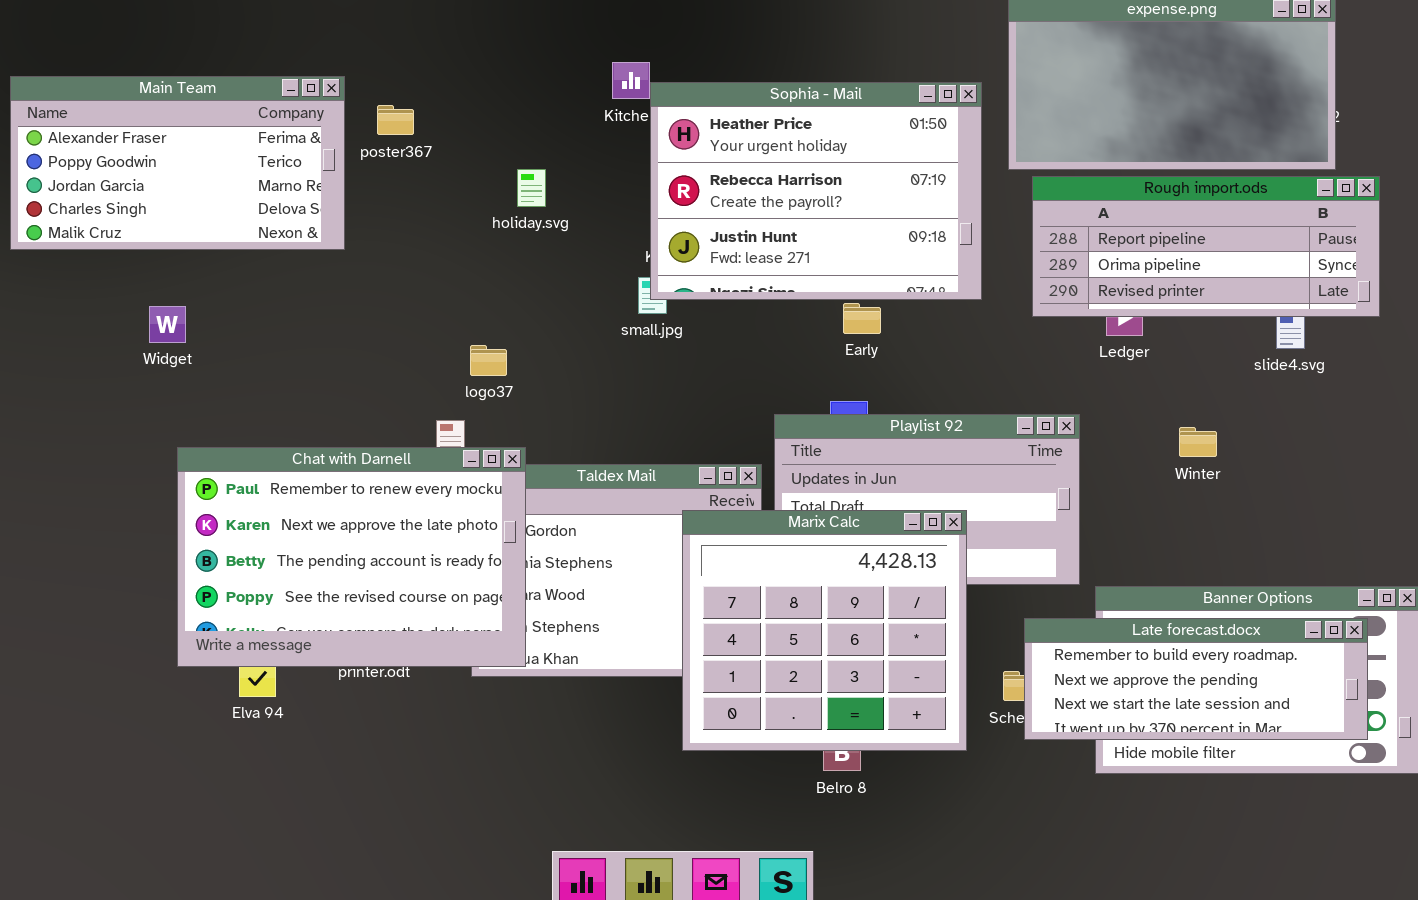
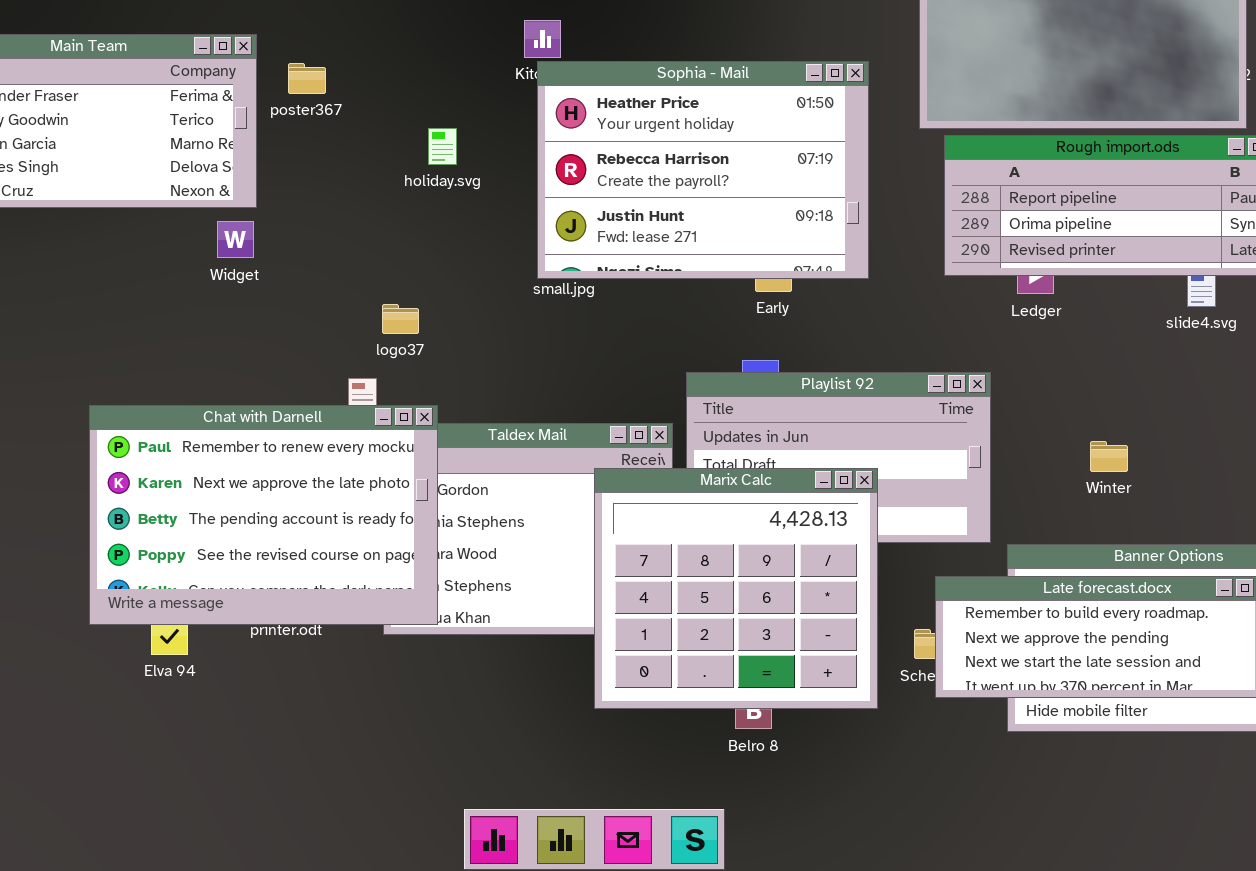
Sophia - Mail: [650,82,982,300] -> [537,61,869,279], moved
Widget: [149,306,186,343] -> [217,221,254,258], moved
Winter: [1179,427,1217,457] -> [1090,441,1128,472], moved

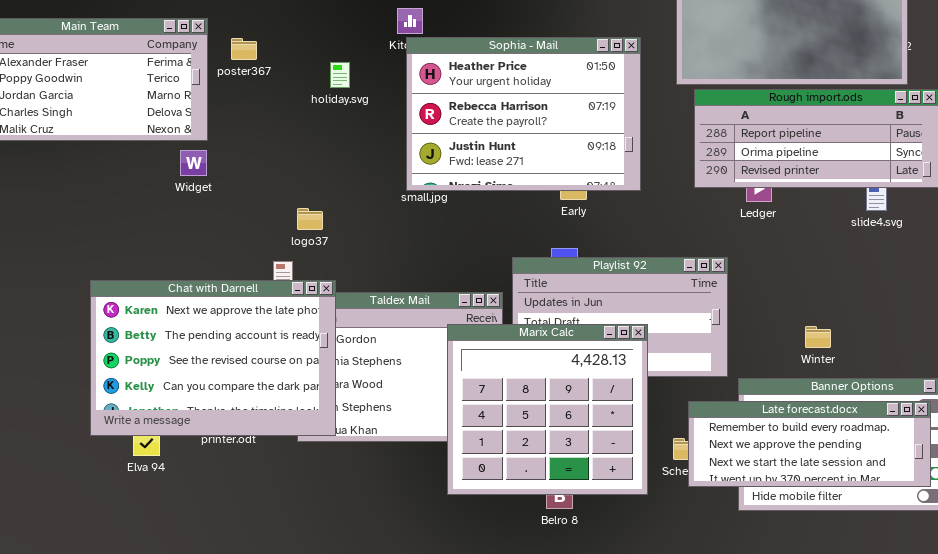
holiday.svg: [428,128,457,165] -> [330,62,350,88], moved
Chat with Darnell: [89,405,438,625] -> [90,280,336,436], scrolled down 1 row
Winter: [1090,441,1128,472] -> [805,326,831,348], moved

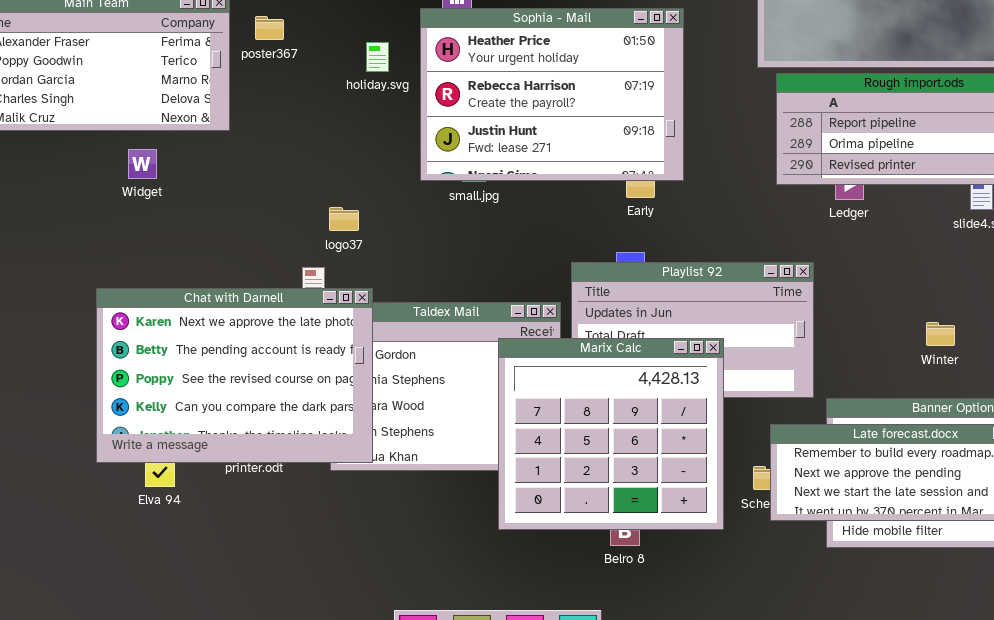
Sophia - Mail: [406,37,641,191] -> [420,8,684,181], moved
Widget: [180,150,207,176] -> [128,149,157,179], moved
Winter: [805,326,831,348] -> [926,322,955,346], moved

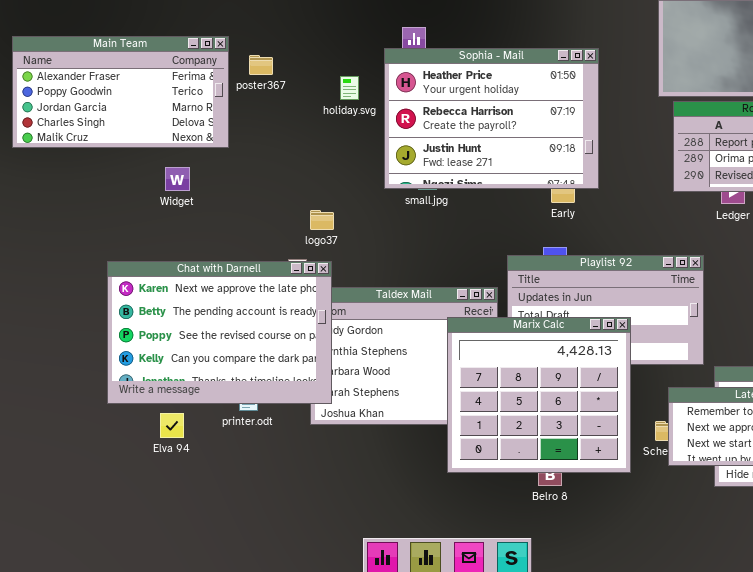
Widget: [128,149,157,179] -> [165,167,190,191], moved
Chat with Darnell: [96,288,373,463] -> [107,261,332,404], moved

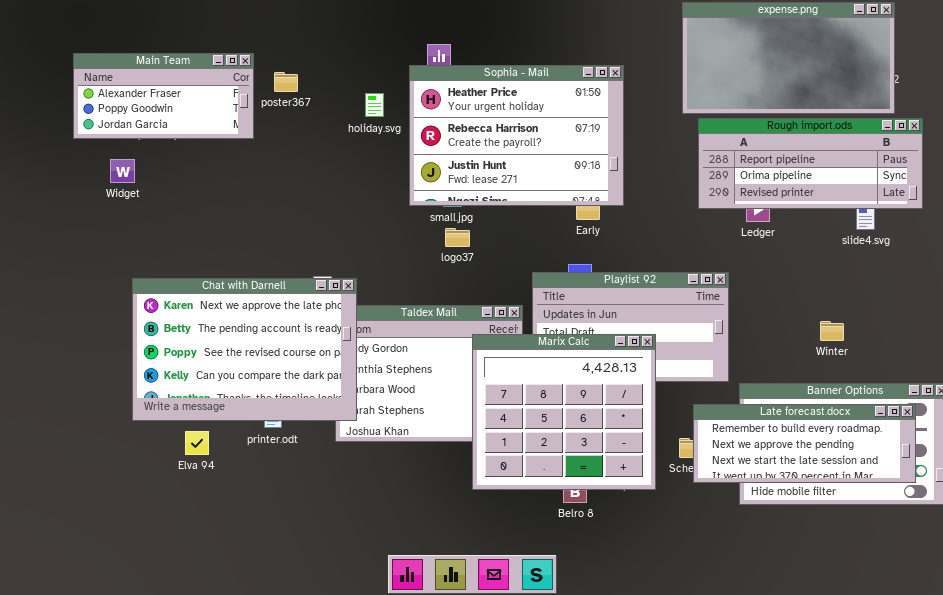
Main Team: [12,36,229,148] -> [73,53,254,139], resized
Widget: [165,167,190,191] -> [110,159,135,183], moved
logo37: [310,210,334,230] -> [445,228,470,247], moved

